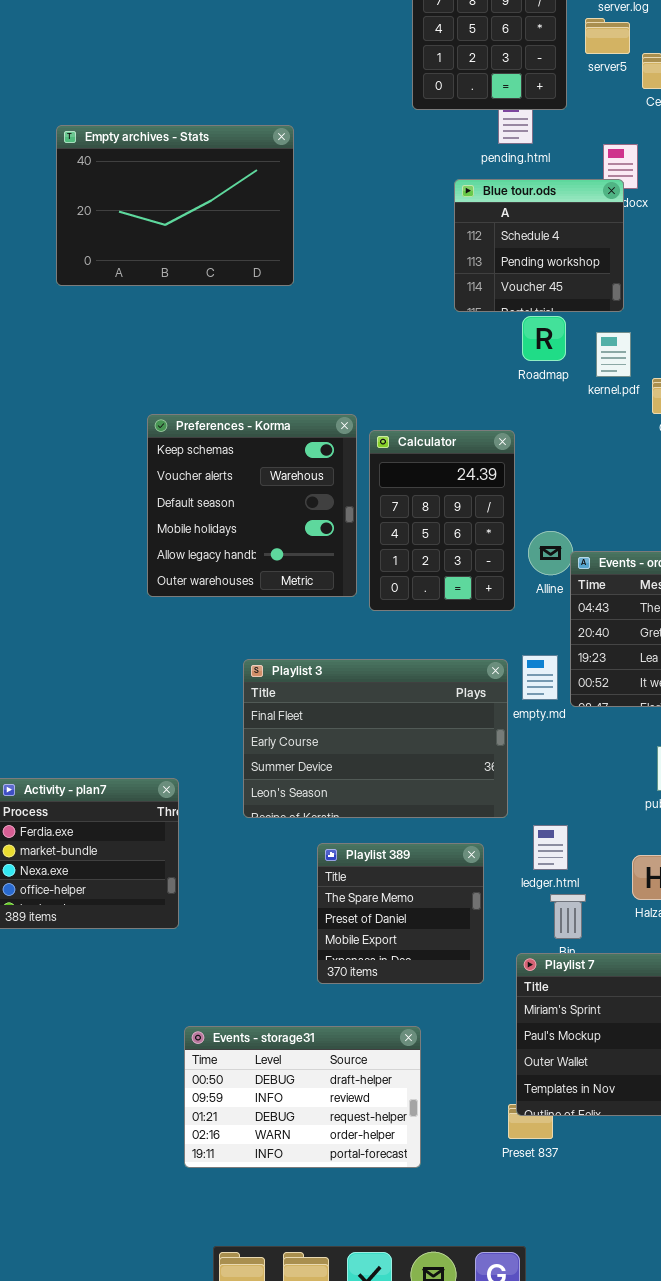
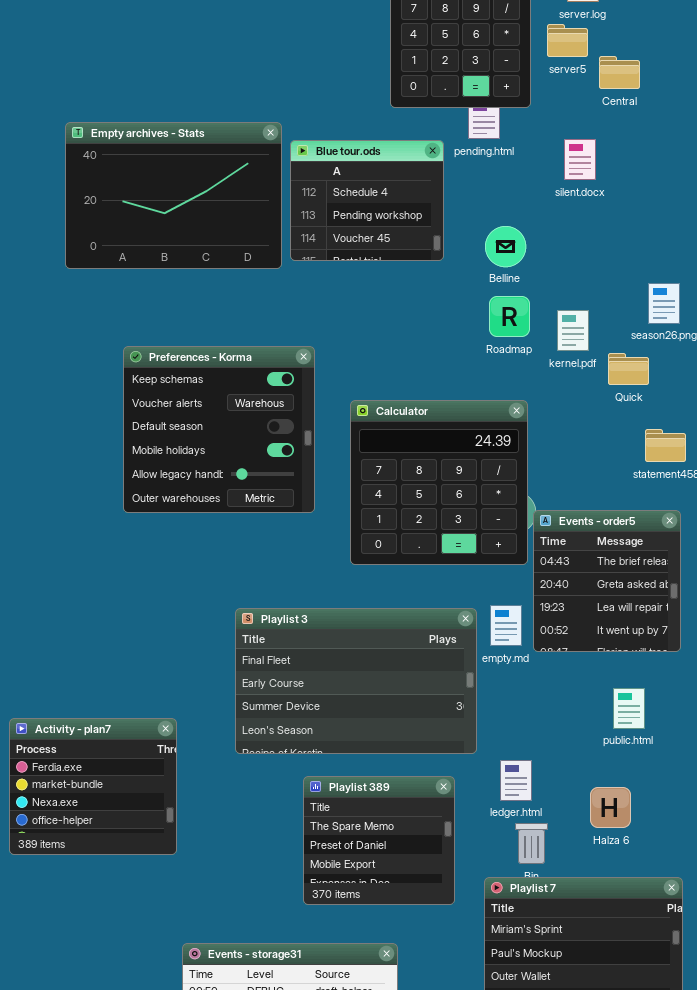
Blue tour.ods: [454,179,624,312] -> [290,140,444,261], moved
Preferences - Korma: [147,414,357,597] -> [123,346,315,513], moved
Calculator: [369,430,515,611] -> [350,400,528,565], resized

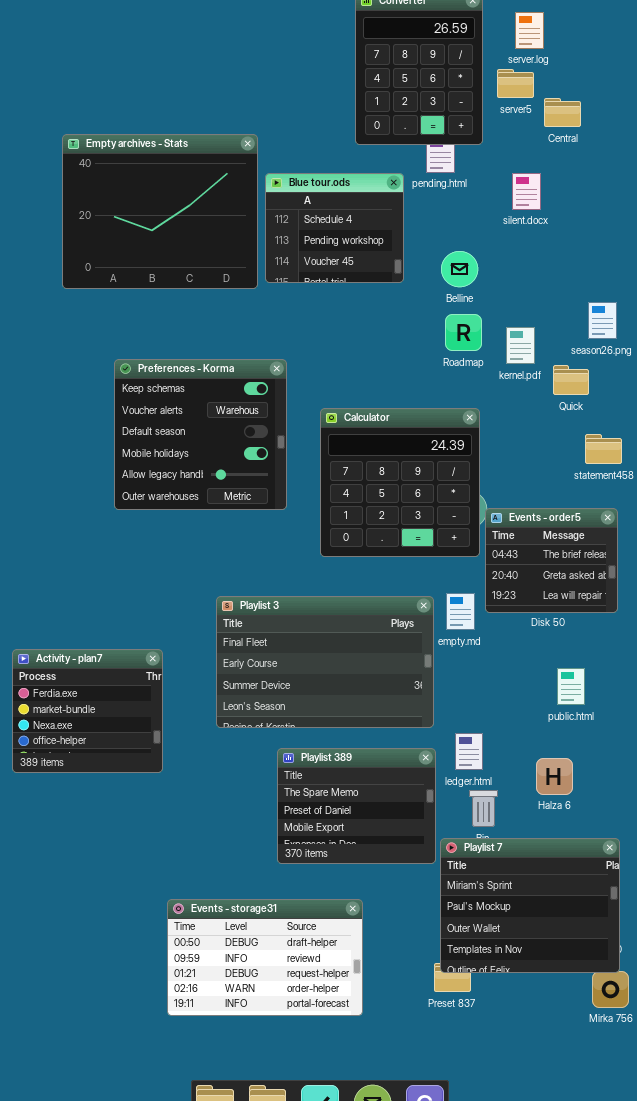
Empty archives - Stats: [65,122,282,269] -> [62,134,258,289], resized
Events - order5: [533,510,681,652] -> [485,508,618,613], resized
Activity - plan7: [9,718,177,855] -> [12,649,163,773], moved
Playlist 389: [303,776,455,905] -> [277,748,436,864], resized

